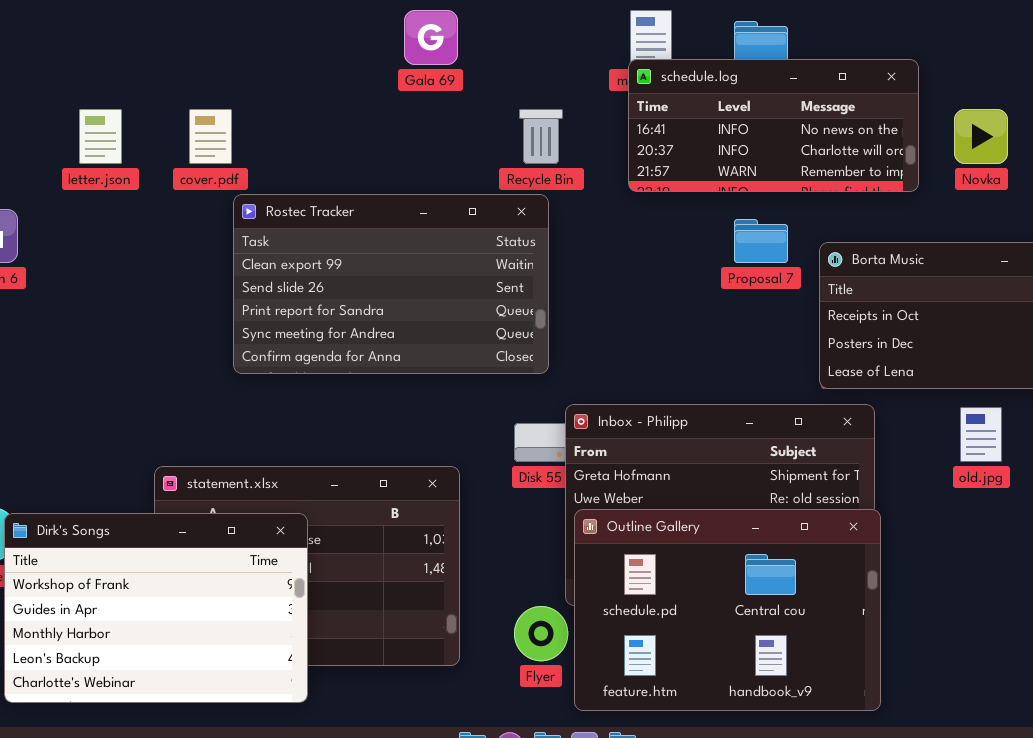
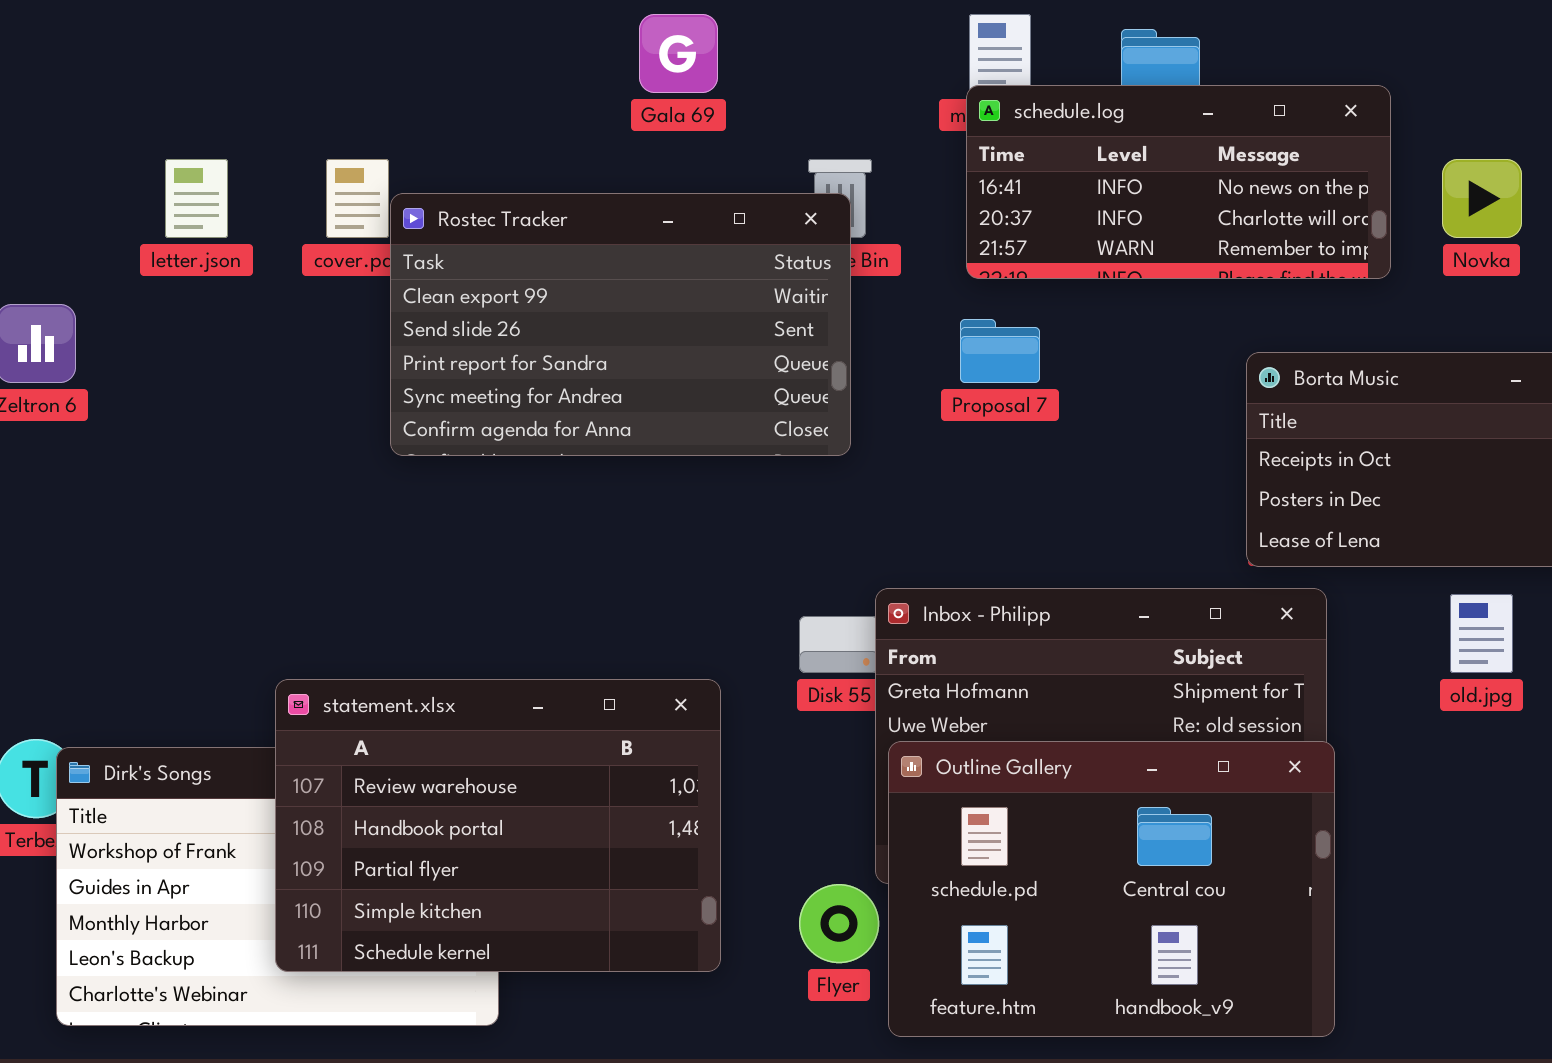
Rostec Tracker: [233,194,549,374] -> [390,193,851,456], moved
Proposal 7: [734,219,788,263] -> [960,319,1040,383], moved
statement.xlsx: [154,466,460,666] -> [275,679,721,972], raised

